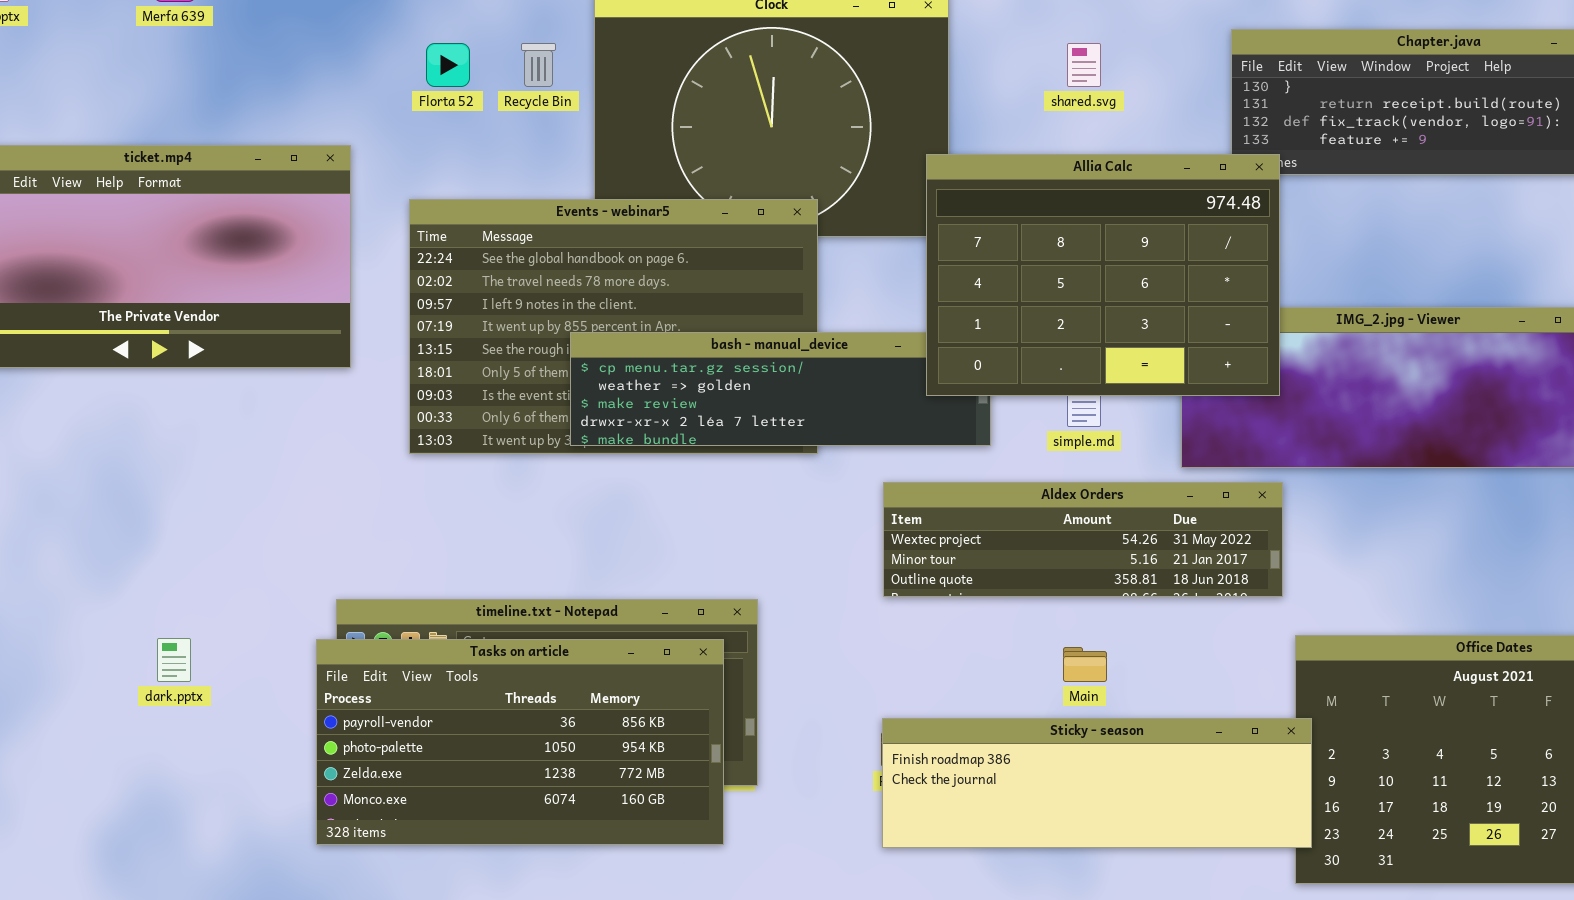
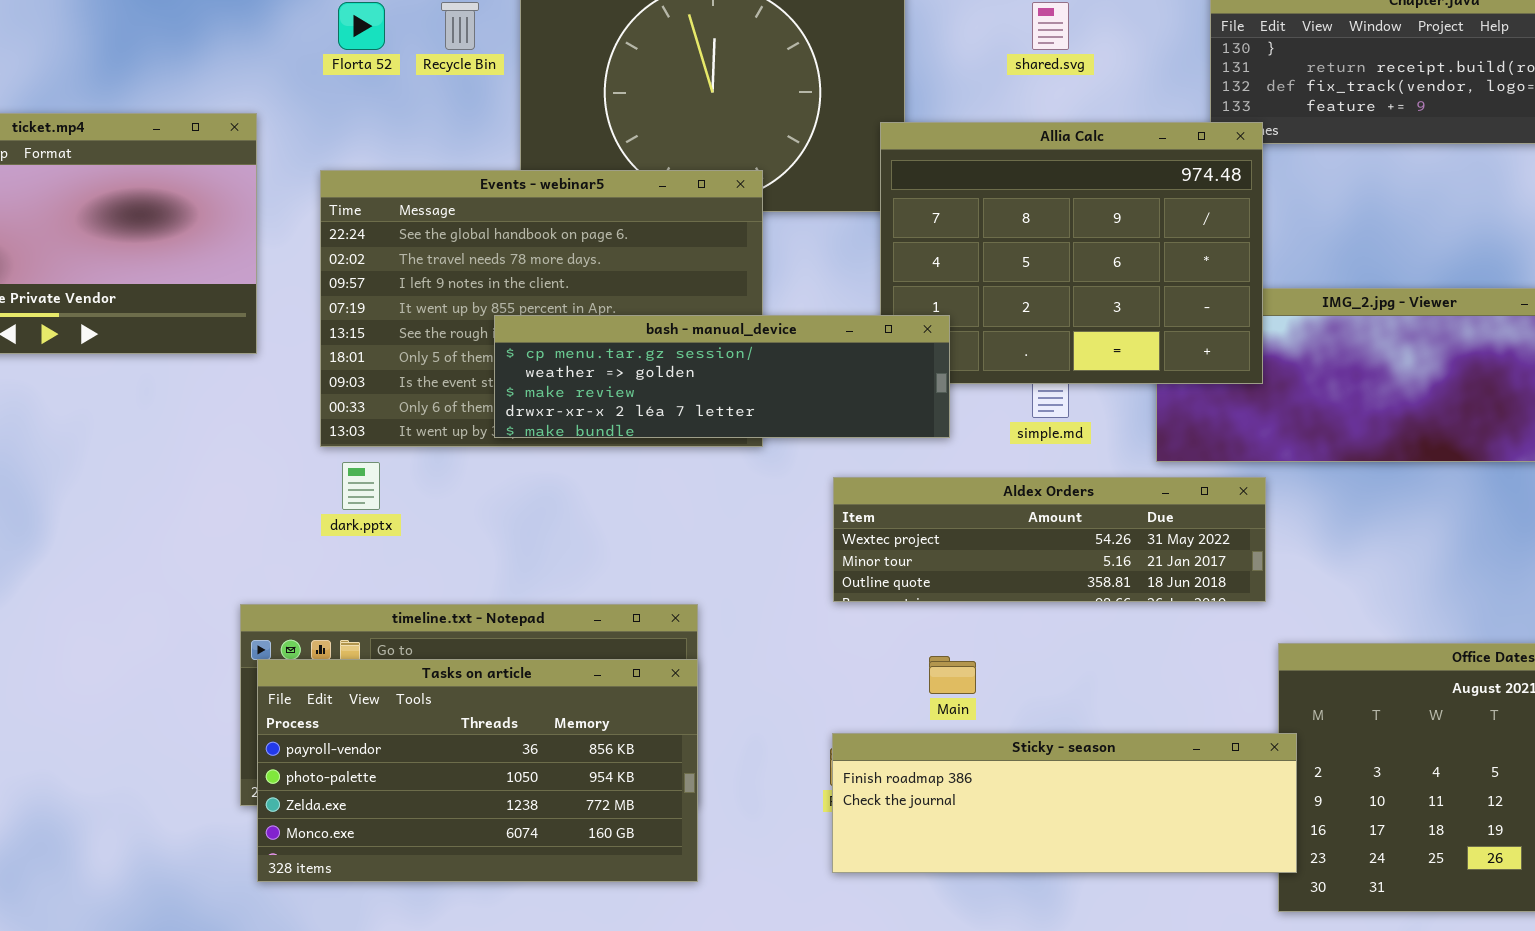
bash - manual_device: [570,332,991,446] -> [494,315,950,438], raised
dark.pptx: [157,638,191,682] -> [342,462,380,510], moved
Tasks on article: [316,639,724,845] -> [257,659,698,882], moved
Main: [1063,647,1107,682] -> [929,656,976,694], moved

